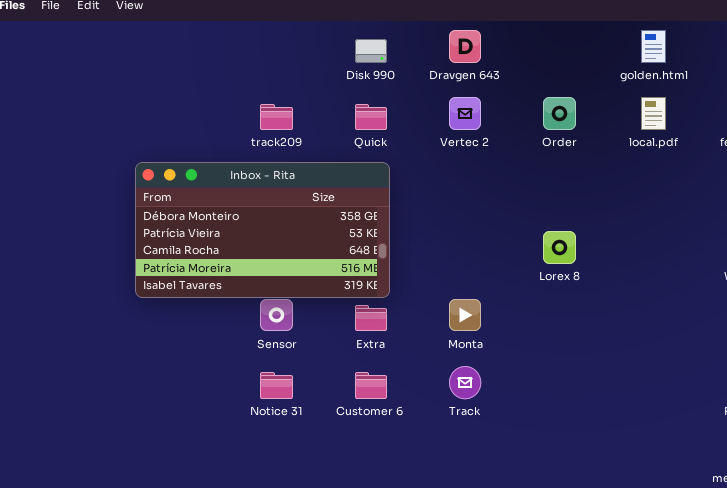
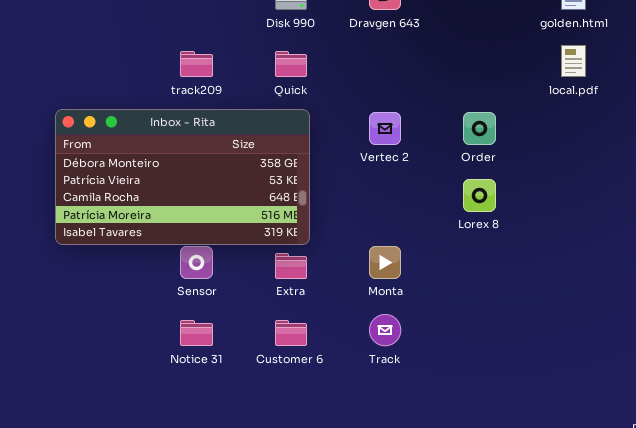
Vertec 2: [449,97,481,130] -> [369,112,401,145], moved
Order: [543,97,576,130] -> [463,112,496,145], moved

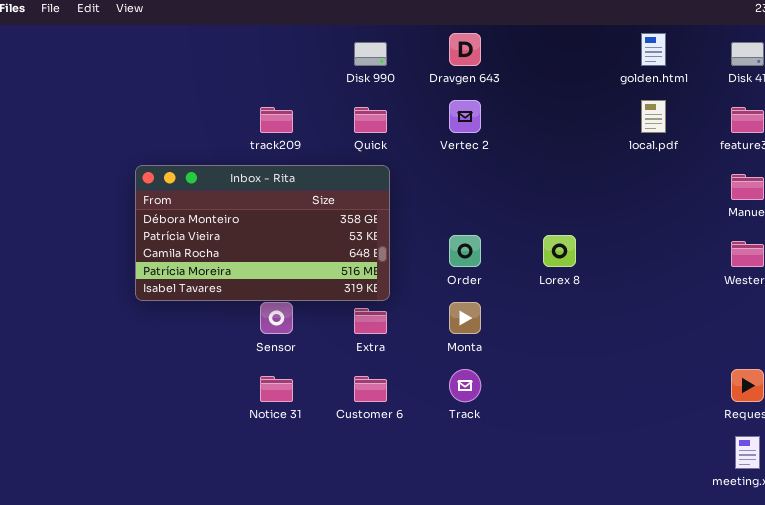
Vertec 2: [369,112,401,145] -> [449,100,481,133], moved
Order: [463,112,496,145] -> [449,235,481,267], moved

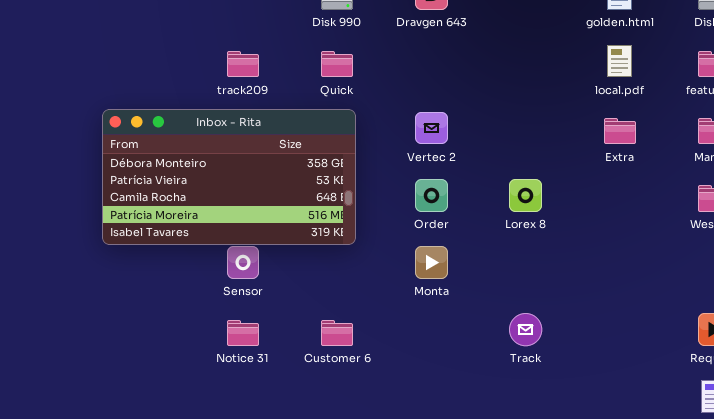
Vertec 2: [449,100,481,133] -> [415,112,448,144], moved
Extra: [354,308,387,334] -> [604,118,636,144], moved
Track: [449,369,481,402] -> [509,313,542,346], moved

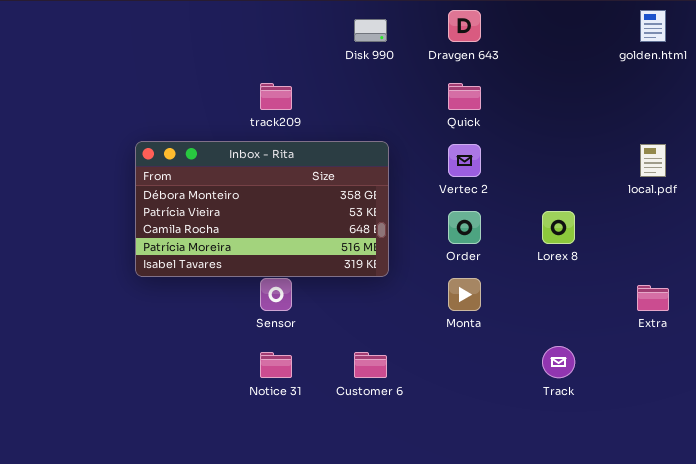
local.pdf: [607,45,632,77] -> [640,144,666,177], moved
Quick: [321,51,353,77] -> [448,83,481,110], moved
Extra: [604,118,636,144] -> [637,285,669,311], moved

